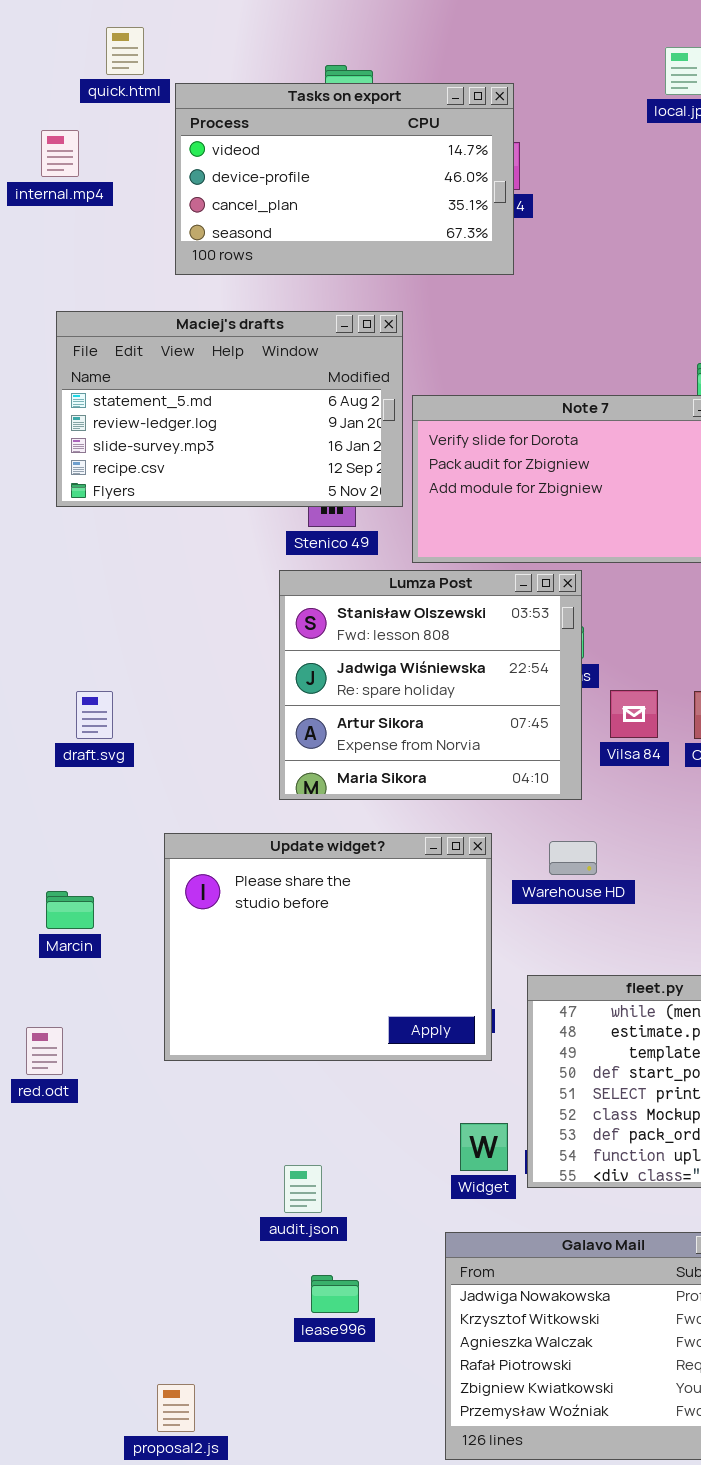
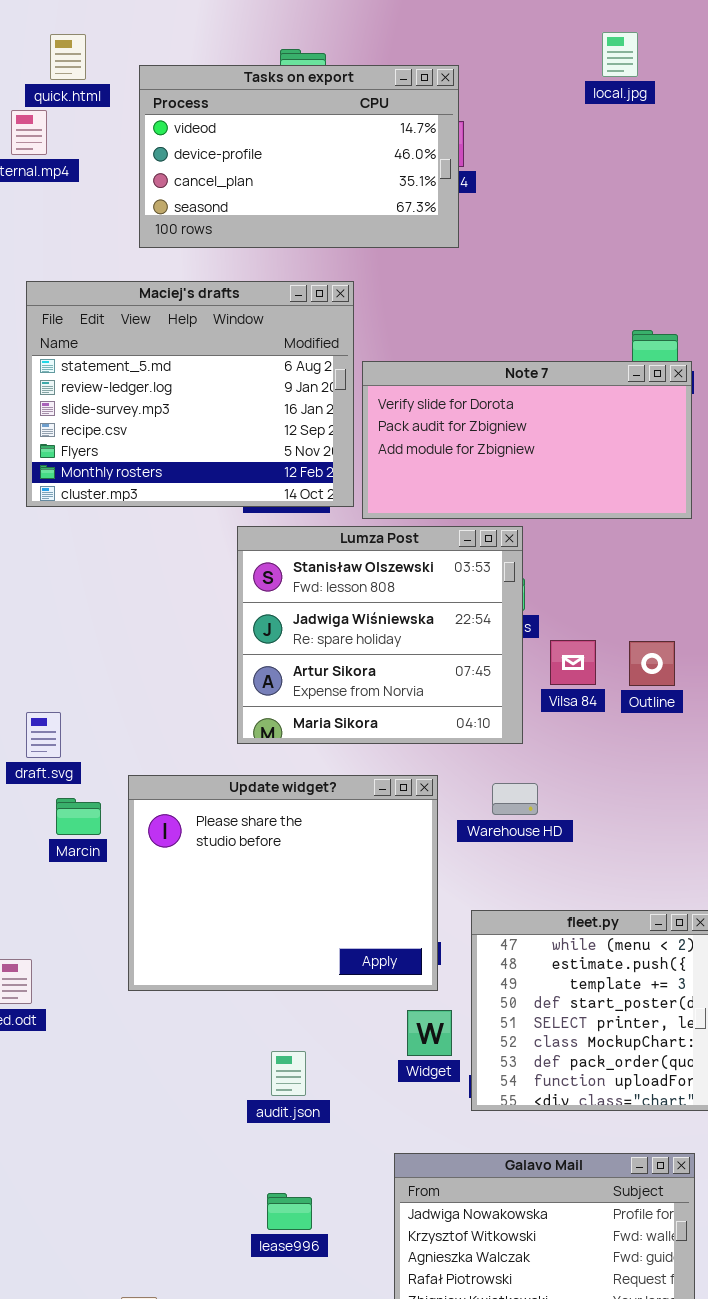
quick.html: [106,27,144,75] -> [50,34,86,80], moved
Maciej's drafts: [56,311,403,507] -> [26,281,354,507], resized
draft.svg: [76,691,113,739] -> [26,712,61,758], moved
Marcin: [46,891,94,929] -> [56,798,101,835], moved
Widget: [460,1123,508,1171] -> [407,1010,452,1056], moved
audit.json: [284,1165,322,1213] -> [271,1051,306,1096], moved

